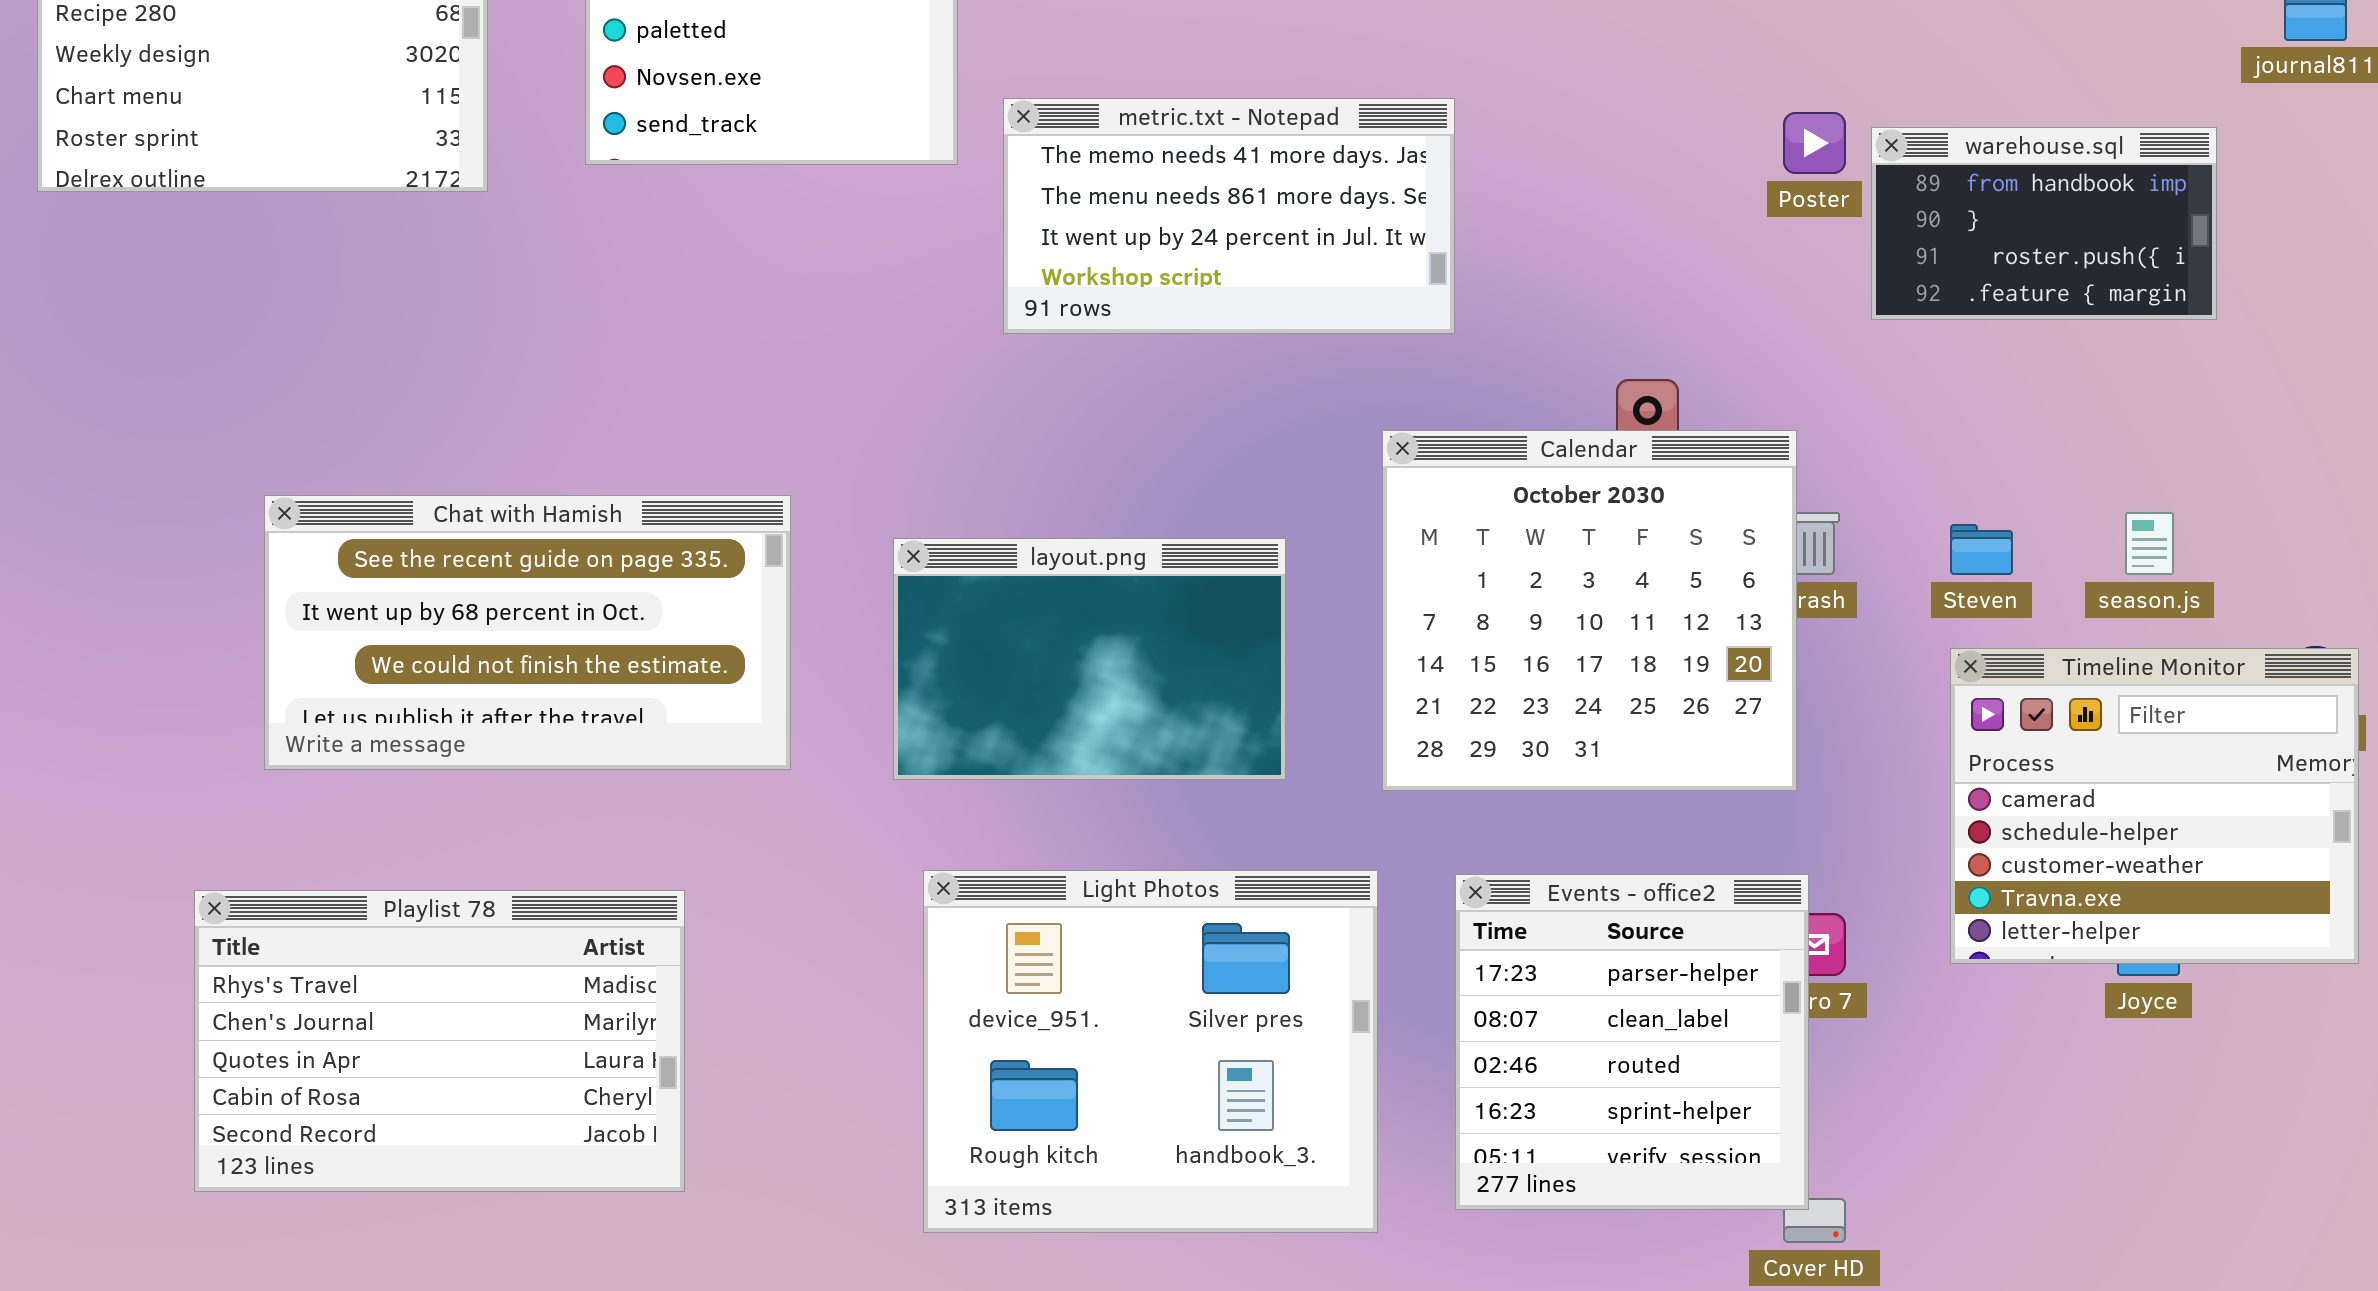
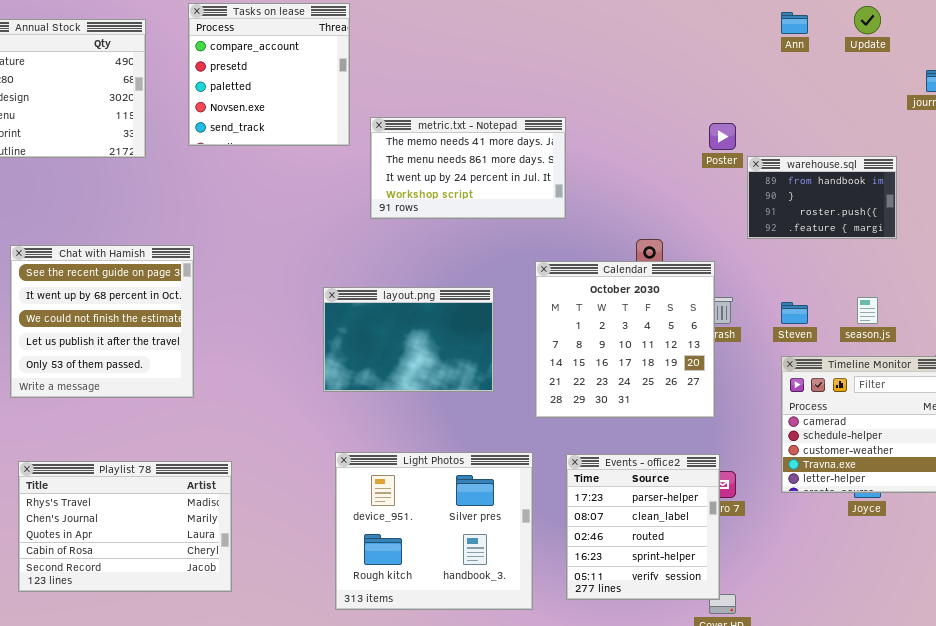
warehouse.sql: [1871,127,2217,320] -> [747,156,897,239], moved
Chat with Hamish: [264,495,791,770] -> [10,245,194,398], moved, resized
layout.png: [893,538,1286,780] -> [323,287,494,392], moved

